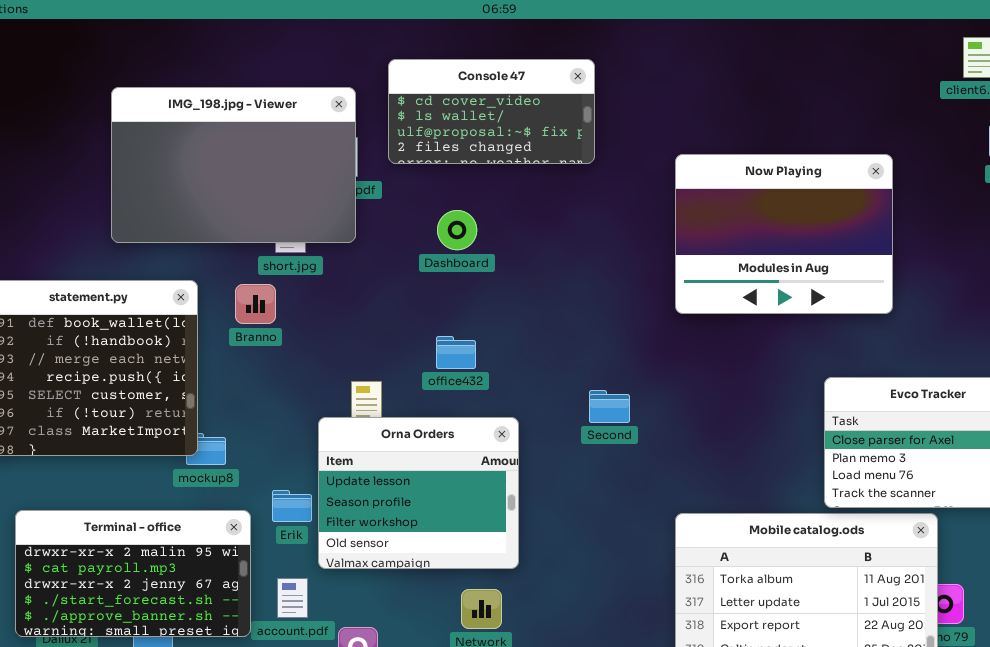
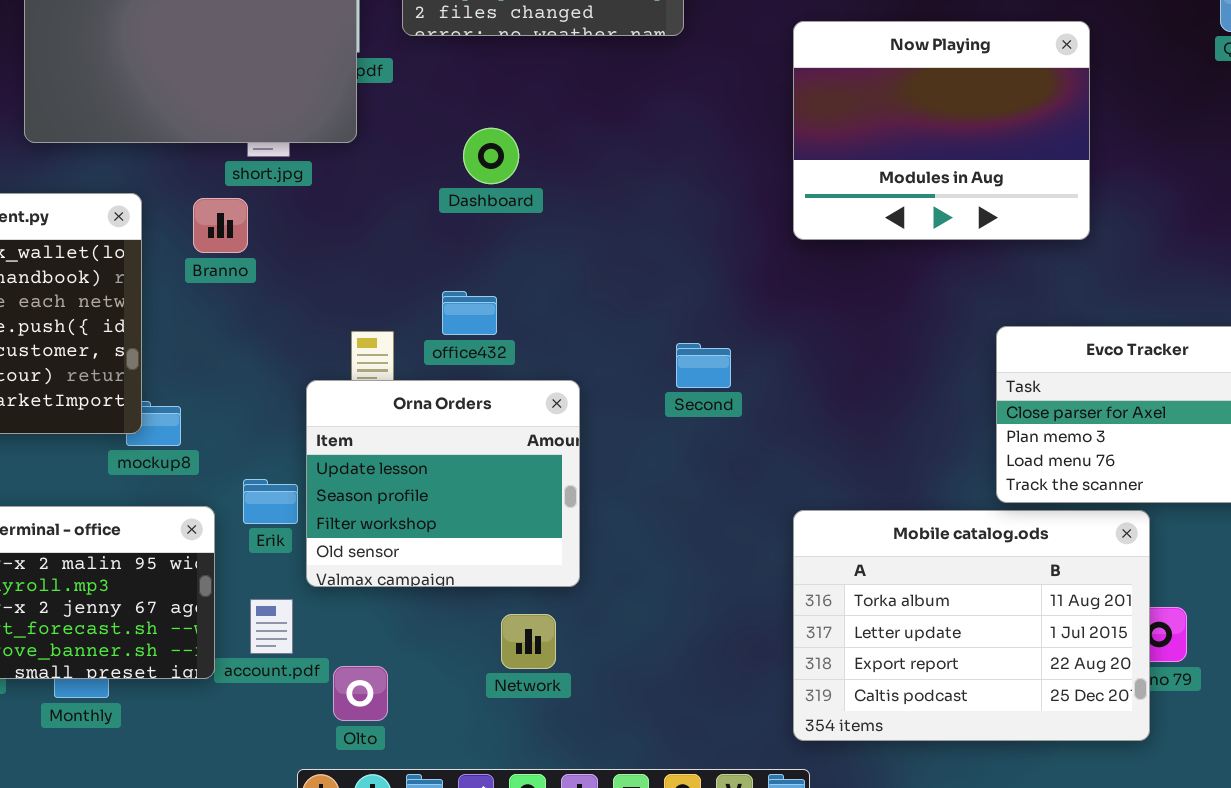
Dashboard: [437,210,477,250] -> [463,128,519,184], moved
office432: [436,336,476,369] -> [442,291,497,335], moved

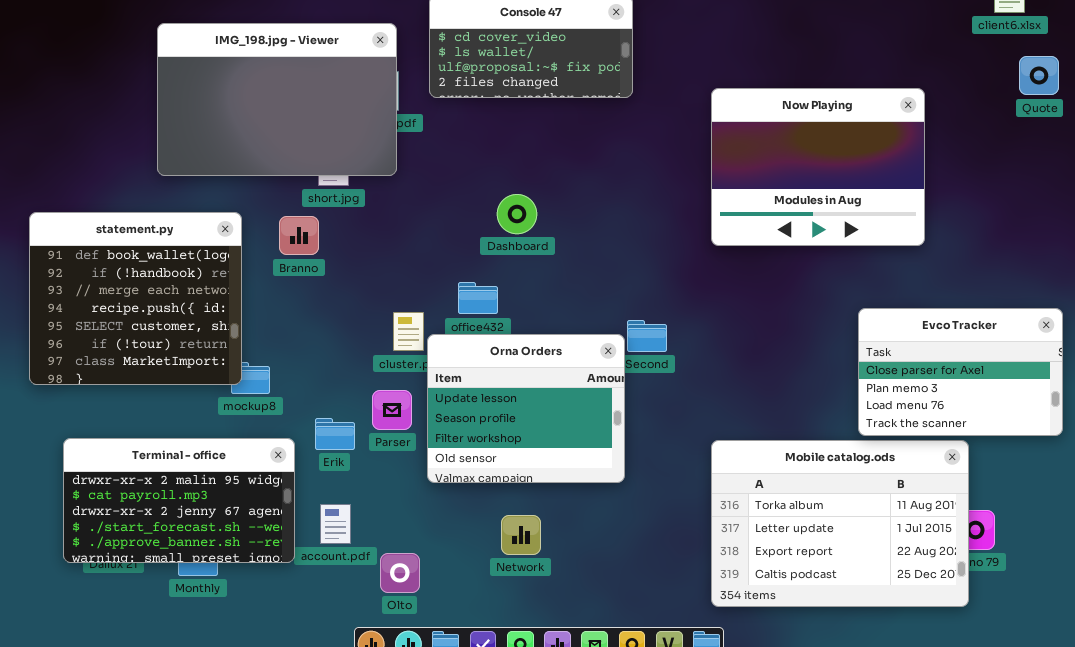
Dashboard: [463,128,519,184] -> [497,194,537,234], moved
Orna Orders: [306,380,580,587] -> [427,334,625,483], moved

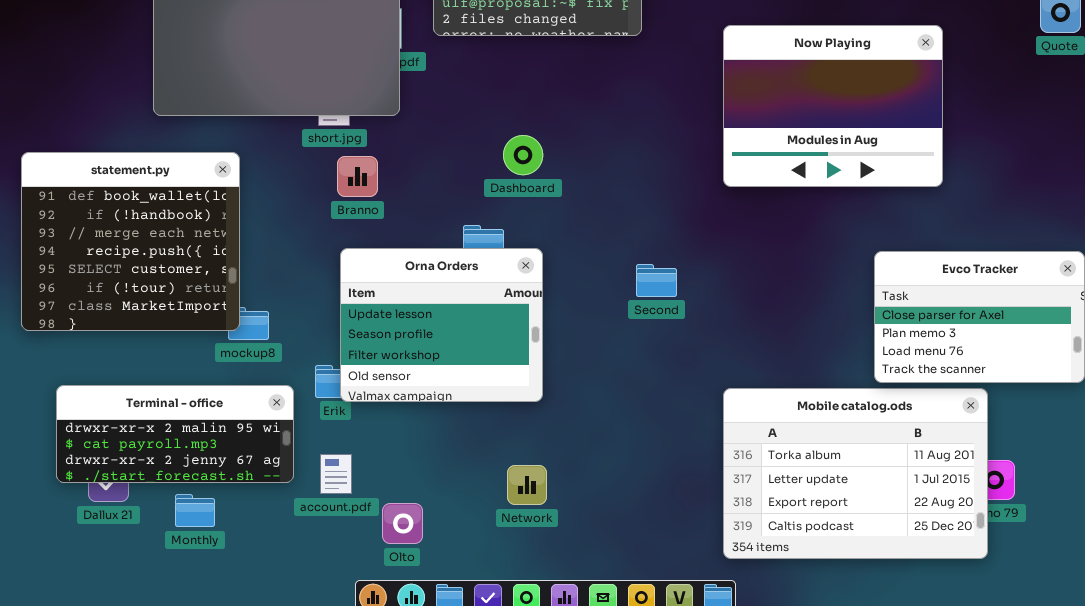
Branno: [279,216,319,255] -> [337,156,378,197], moved
Orna Orders: [427,334,625,483] -> [340,248,543,402], moved
Terminal - office: [63,438,295,563] -> [56,385,294,483], resized

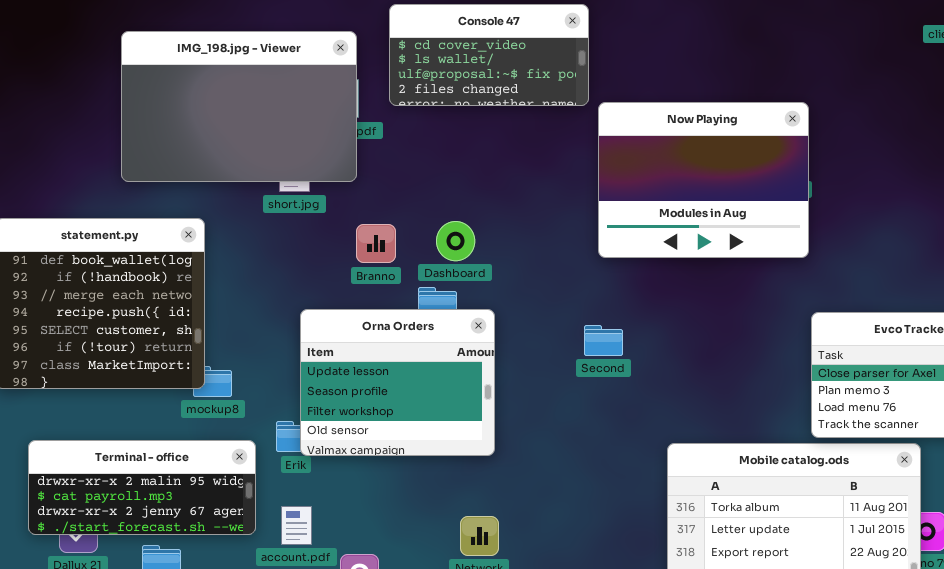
Now Playing: [723,25,943,187] -> [598,102,809,258], moved
Dashboard: [503,135,543,175] -> [436,221,475,261], moved
Branno: [337,156,378,197] -> [356,224,396,263], moved

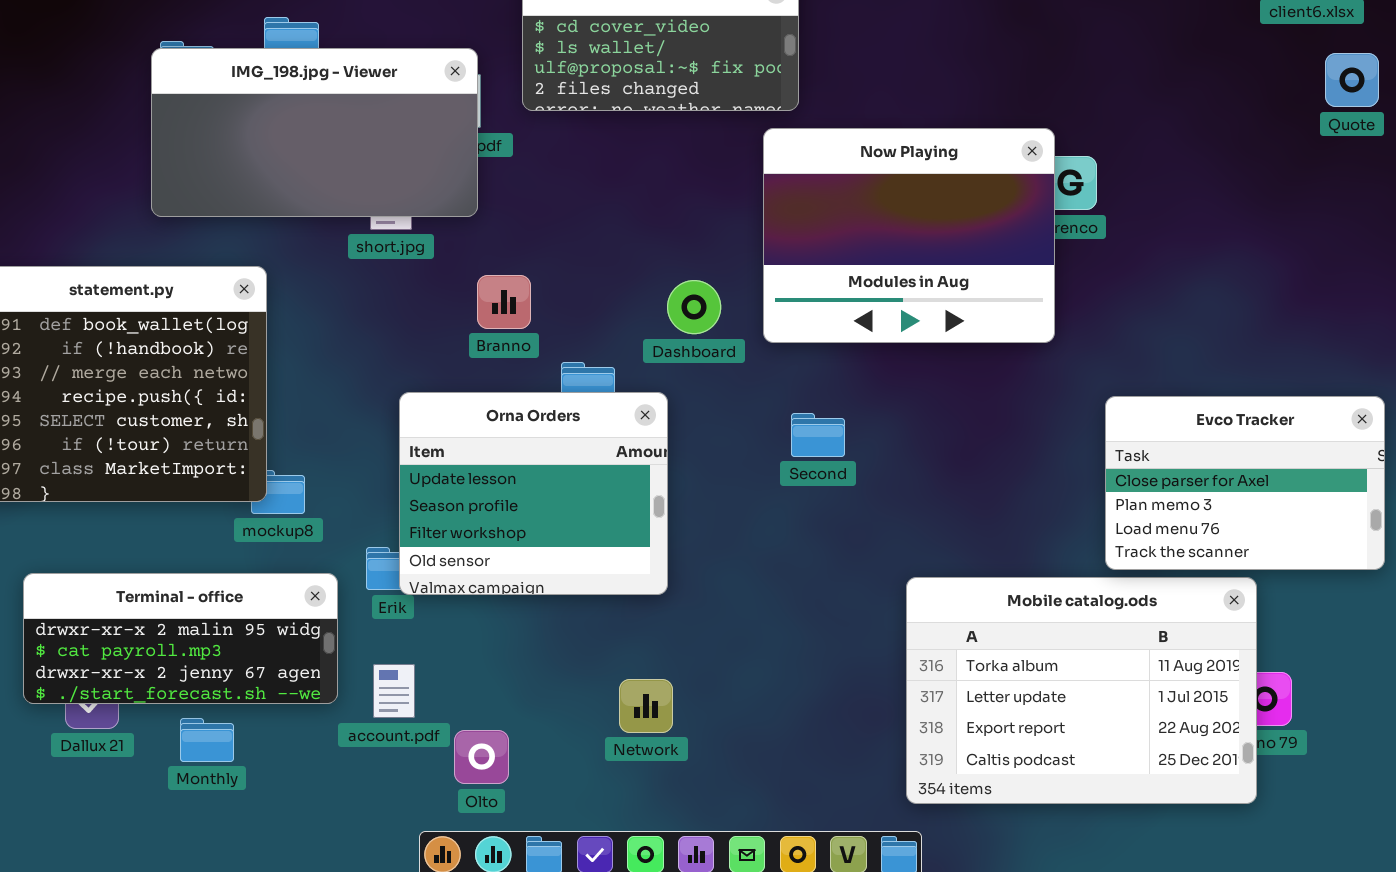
IMG_198.jpg - Viewer: [121,31,357,182] -> [151,48,478,217], resized
Now Playing: [598,102,809,258] -> [763,128,1055,343], moved
Dashboard: [436,221,475,261] -> [667,280,721,334], moved

